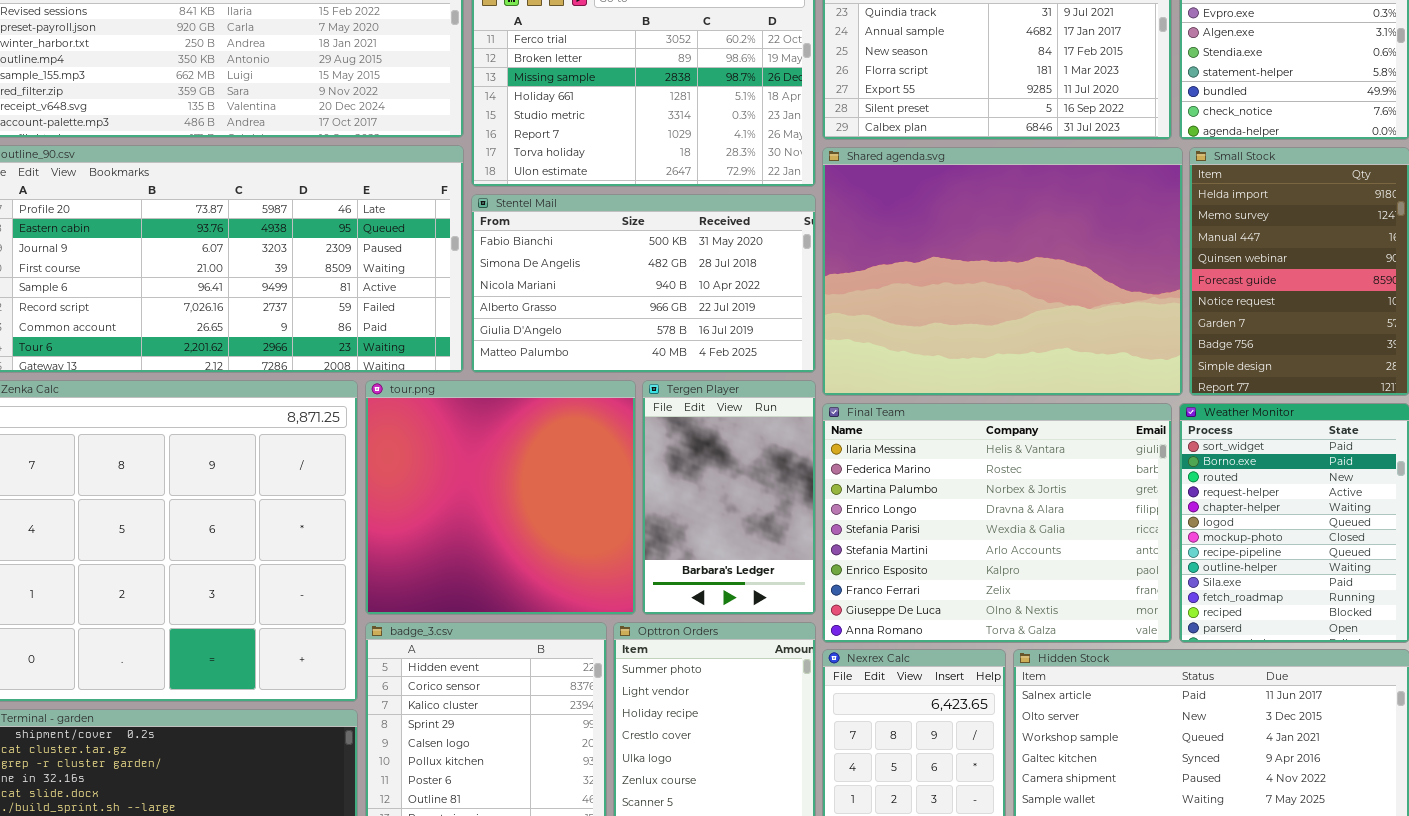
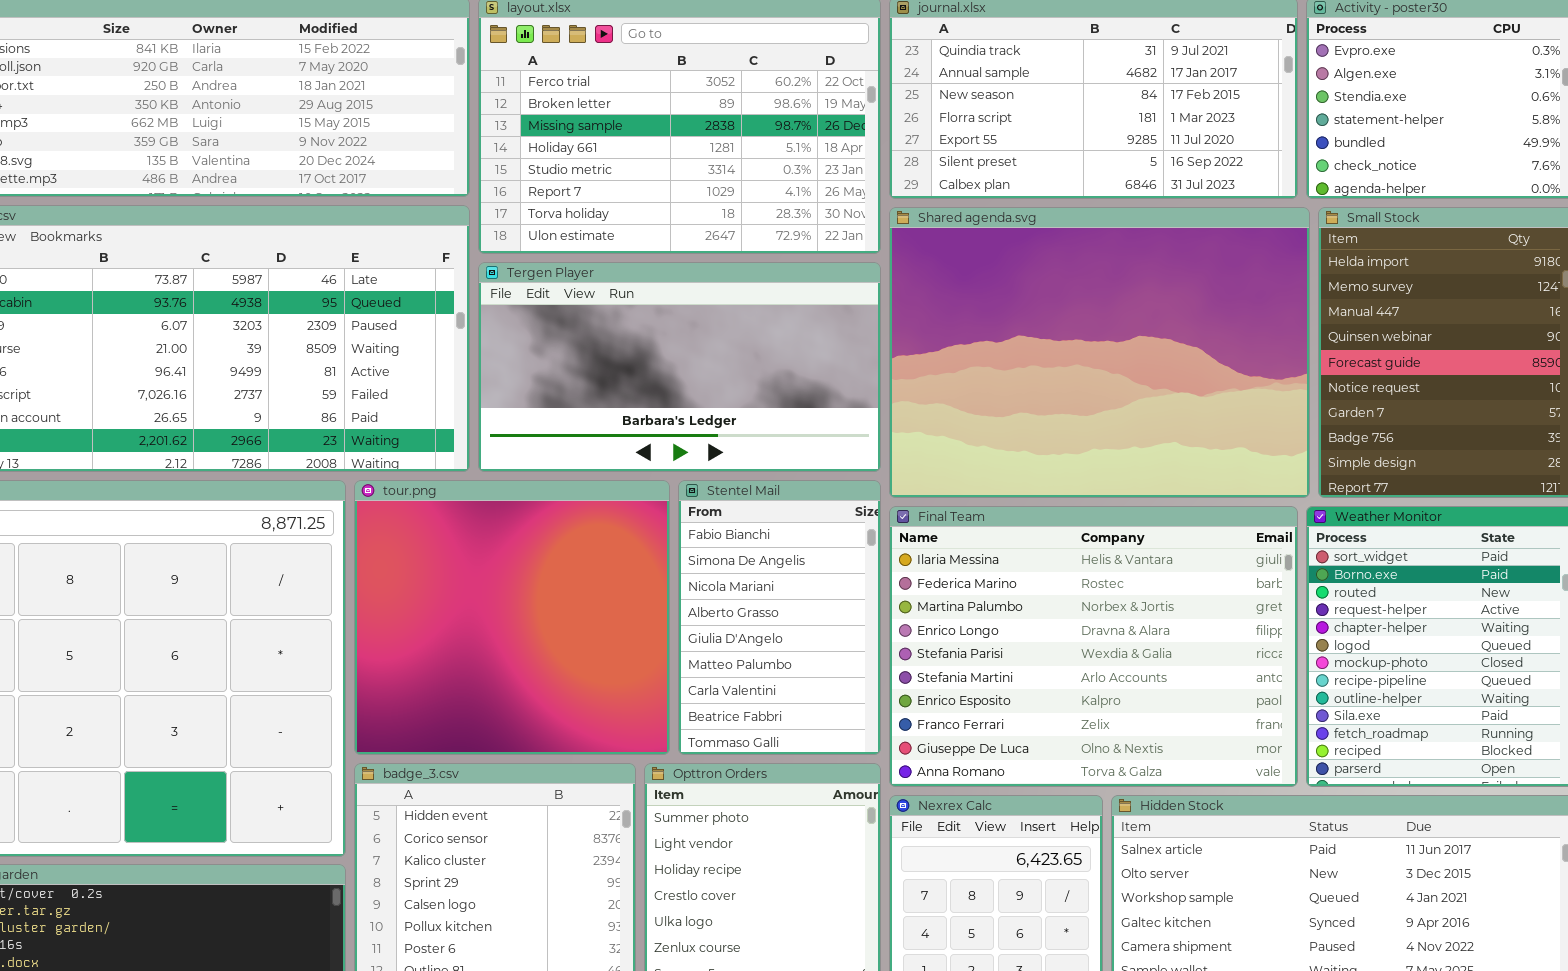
Stentel Mail: [471,194,816,373] -> [678,480,881,755], moved, resized
Tergen Player: [642,380,816,615] -> [478,262,881,472], moved, resized

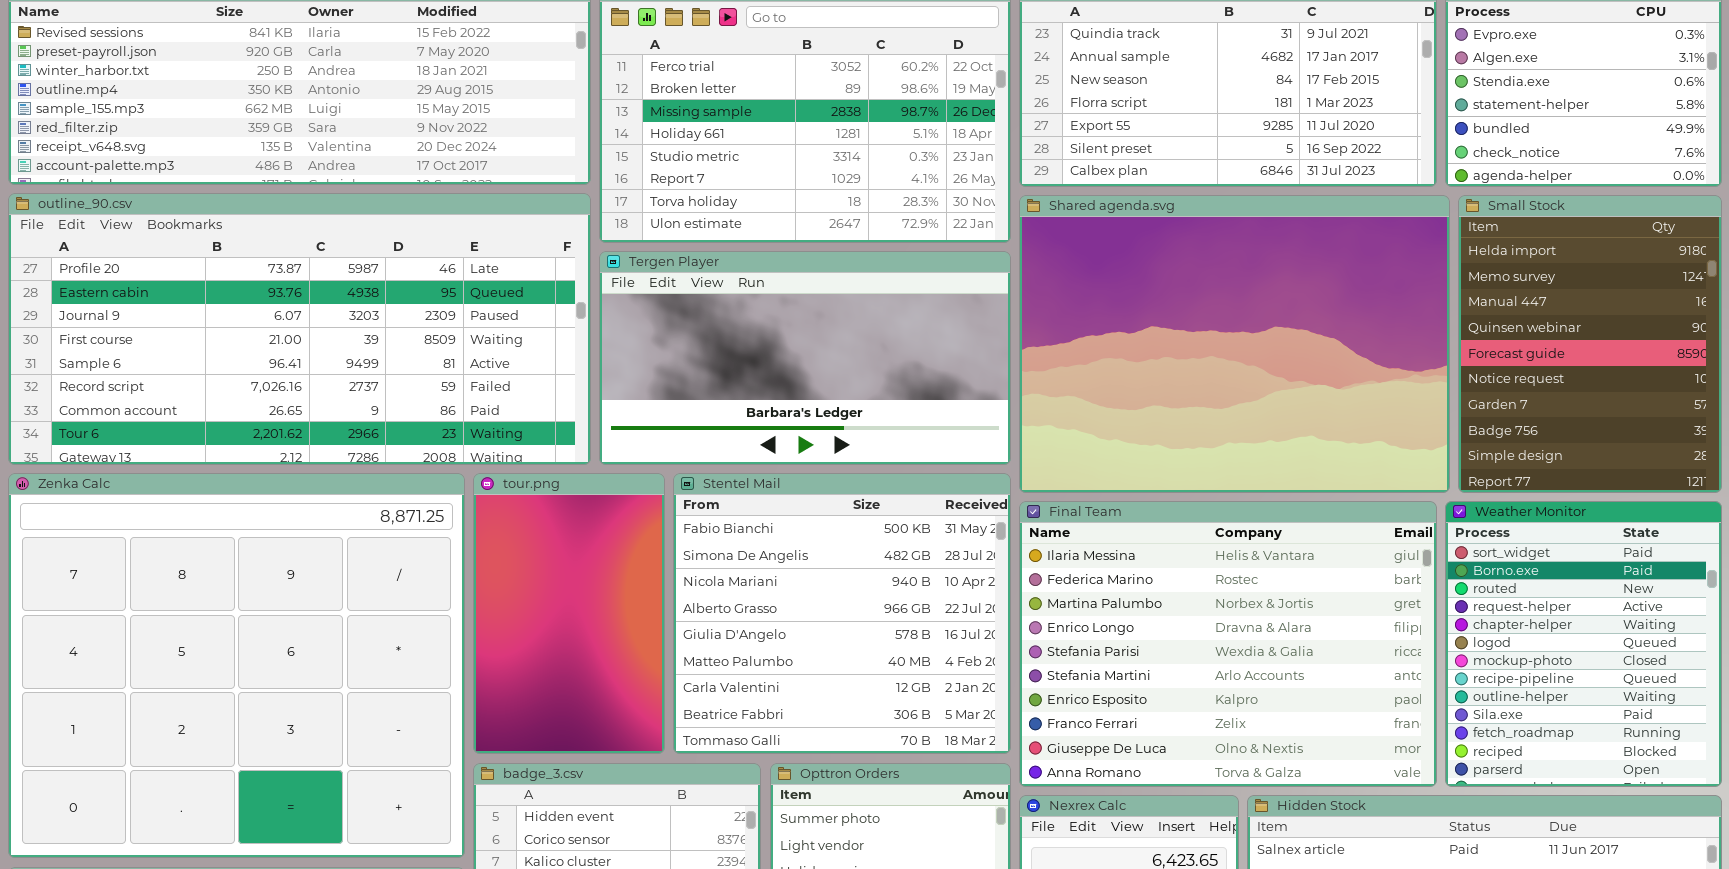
tour.png: [354,480,670,755] -> [473,473,665,754], resized
Stentel Mail: [678,480,881,755] -> [673,473,1011,754], resized

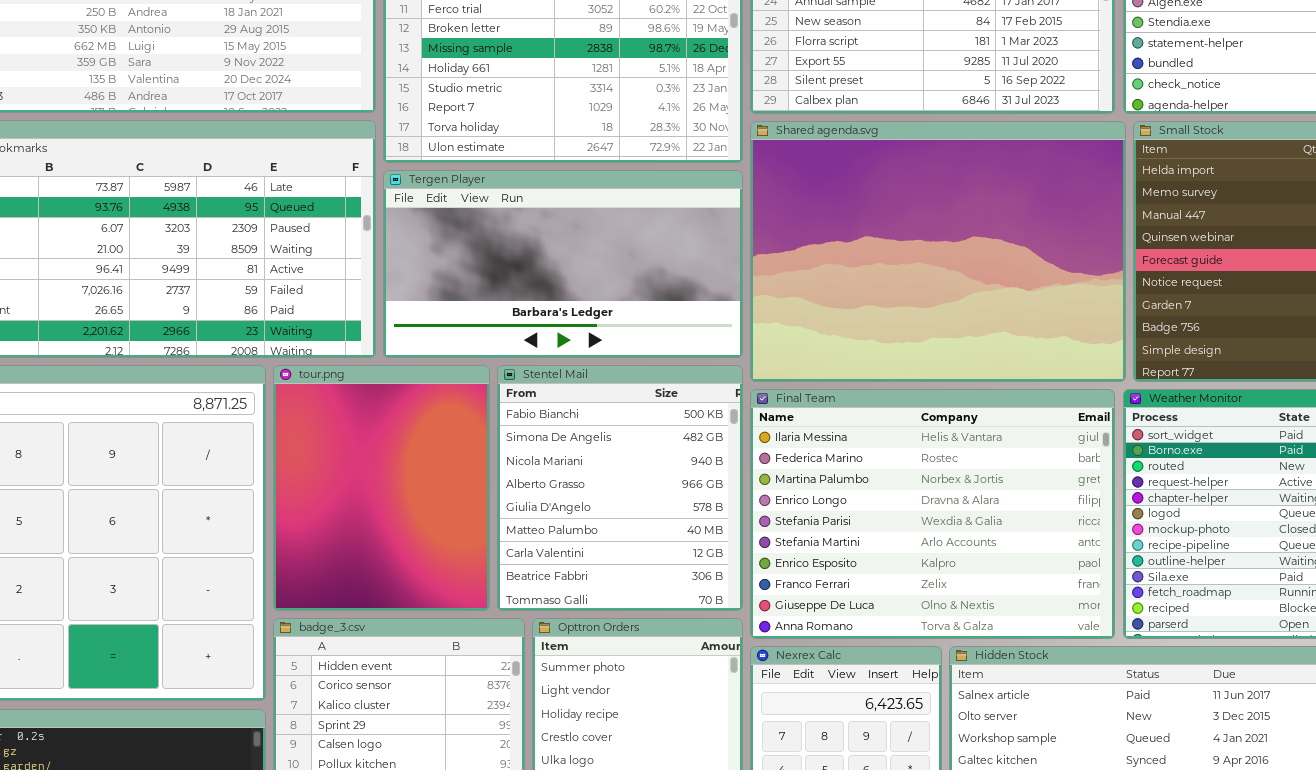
tour.png: [473,473,665,754] -> [273,365,490,611], resized
Stentel Mail: [673,473,1011,754] -> [497,365,743,611], resized

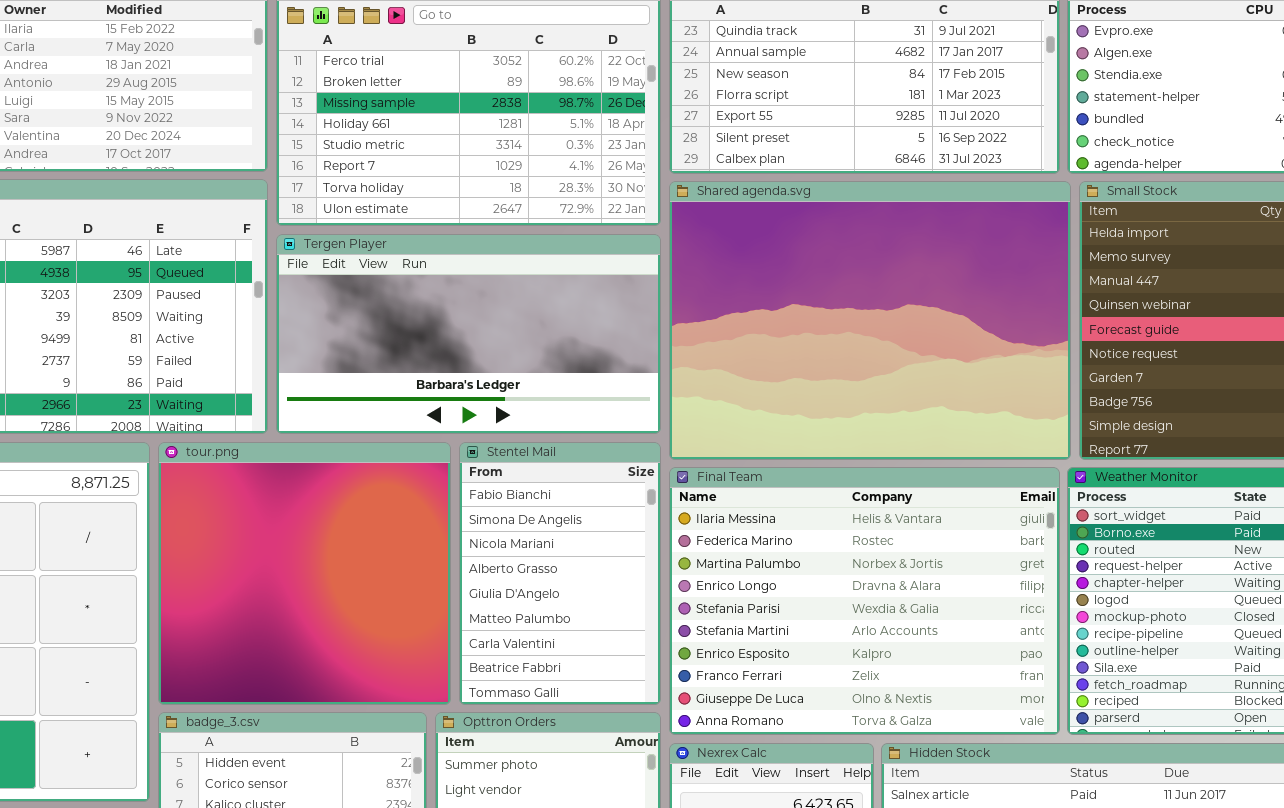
tour.png: [273,365,490,611] -> [158,442,451,705], resized
Stentel Mail: [497,365,743,611] -> [459,442,661,705], resized

